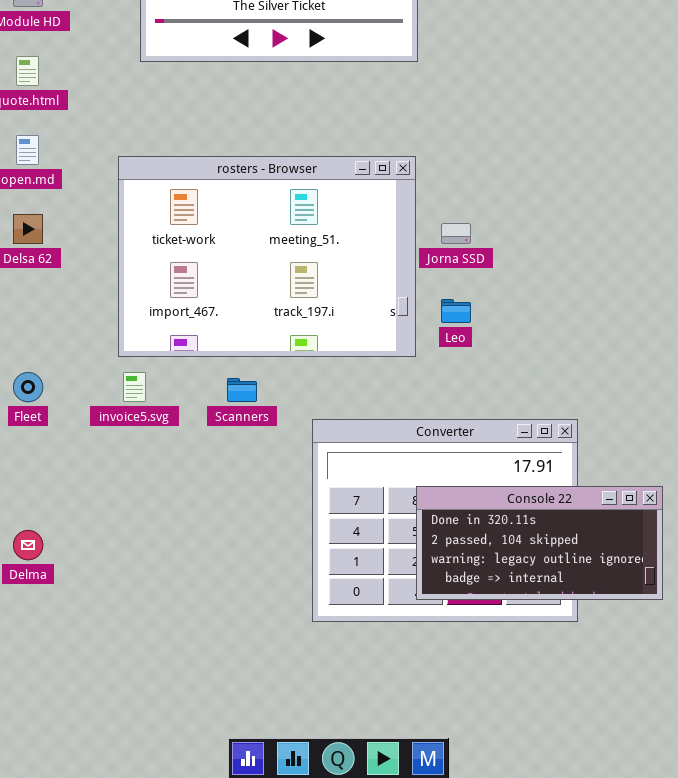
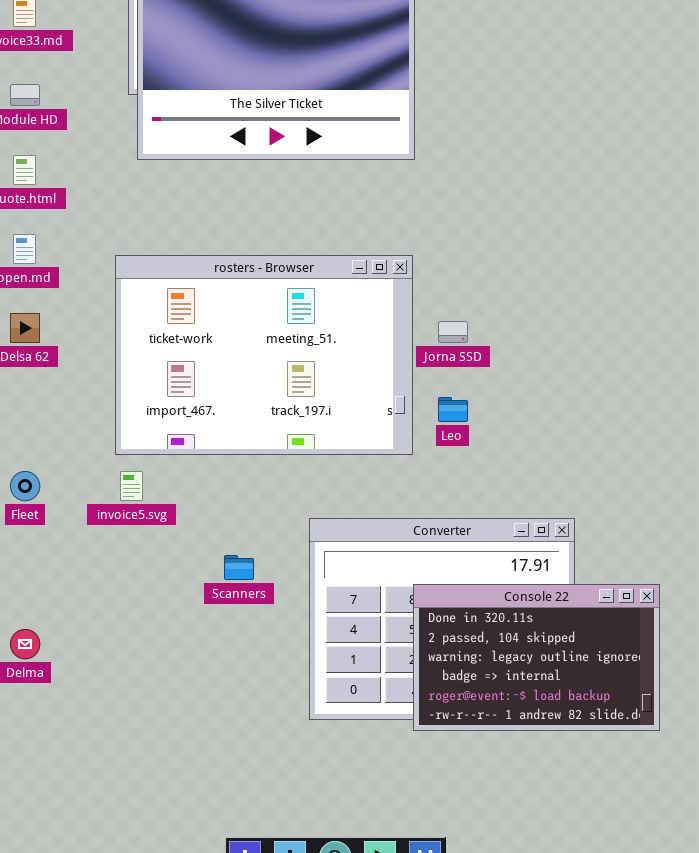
Scanners: [227,378,257,402] -> [224,555,254,580], moved
Console 22: [416,486,663,600] -> [413,584,660,731], resized

